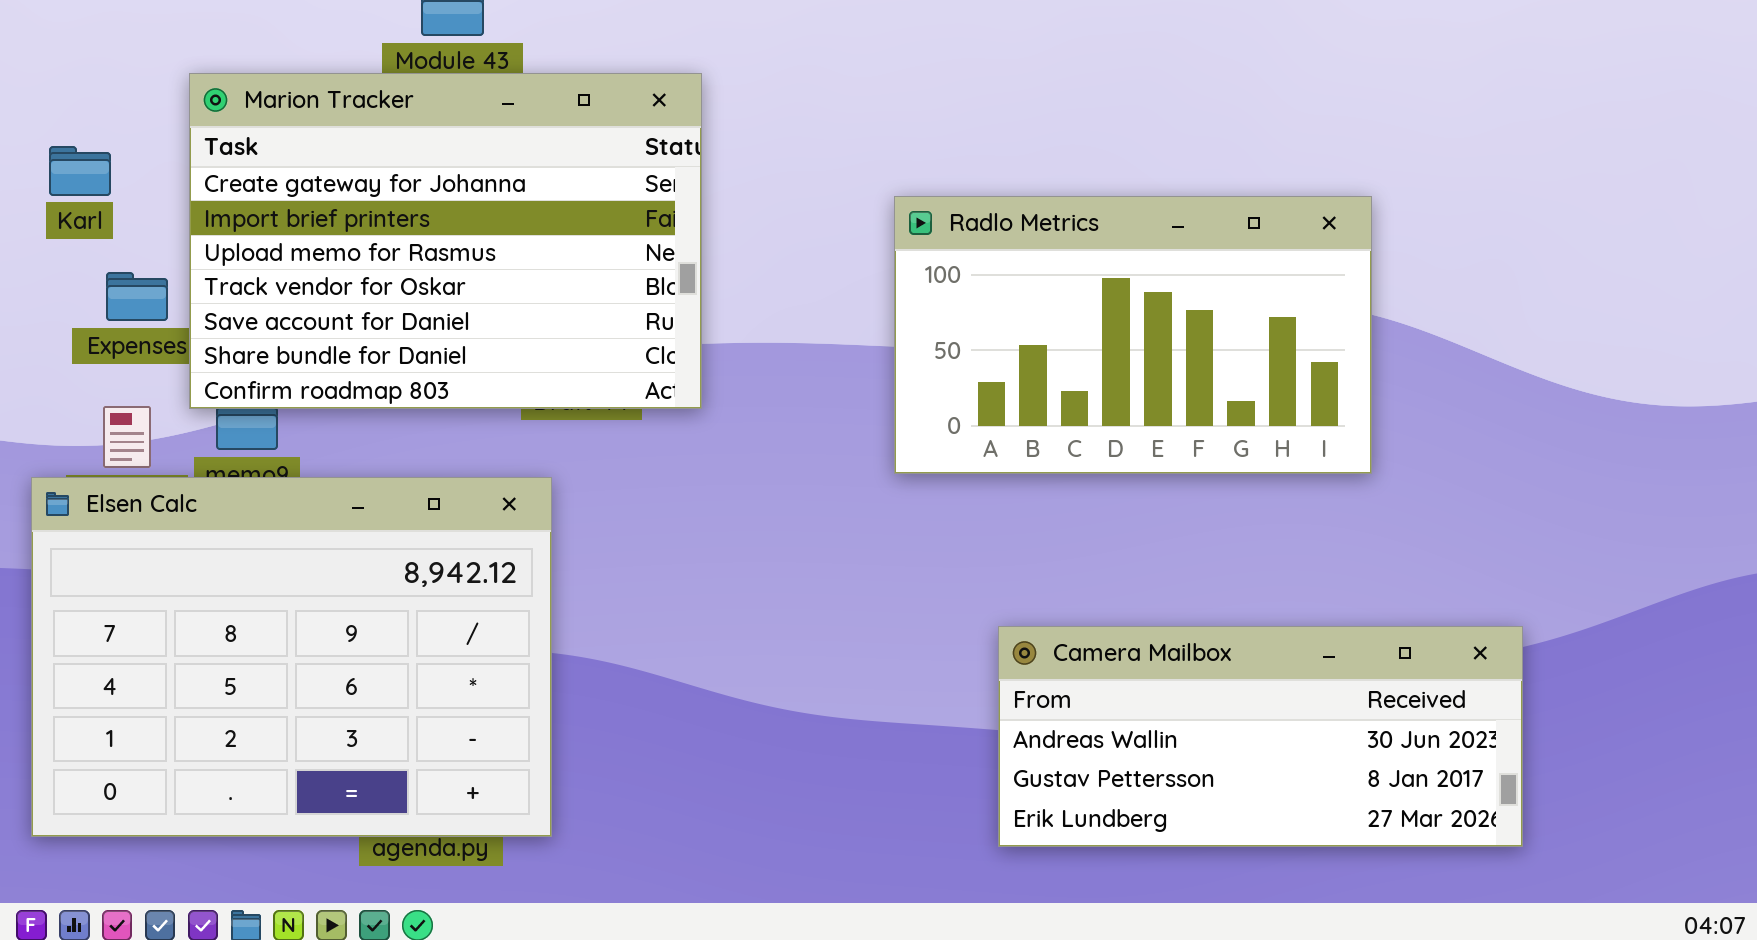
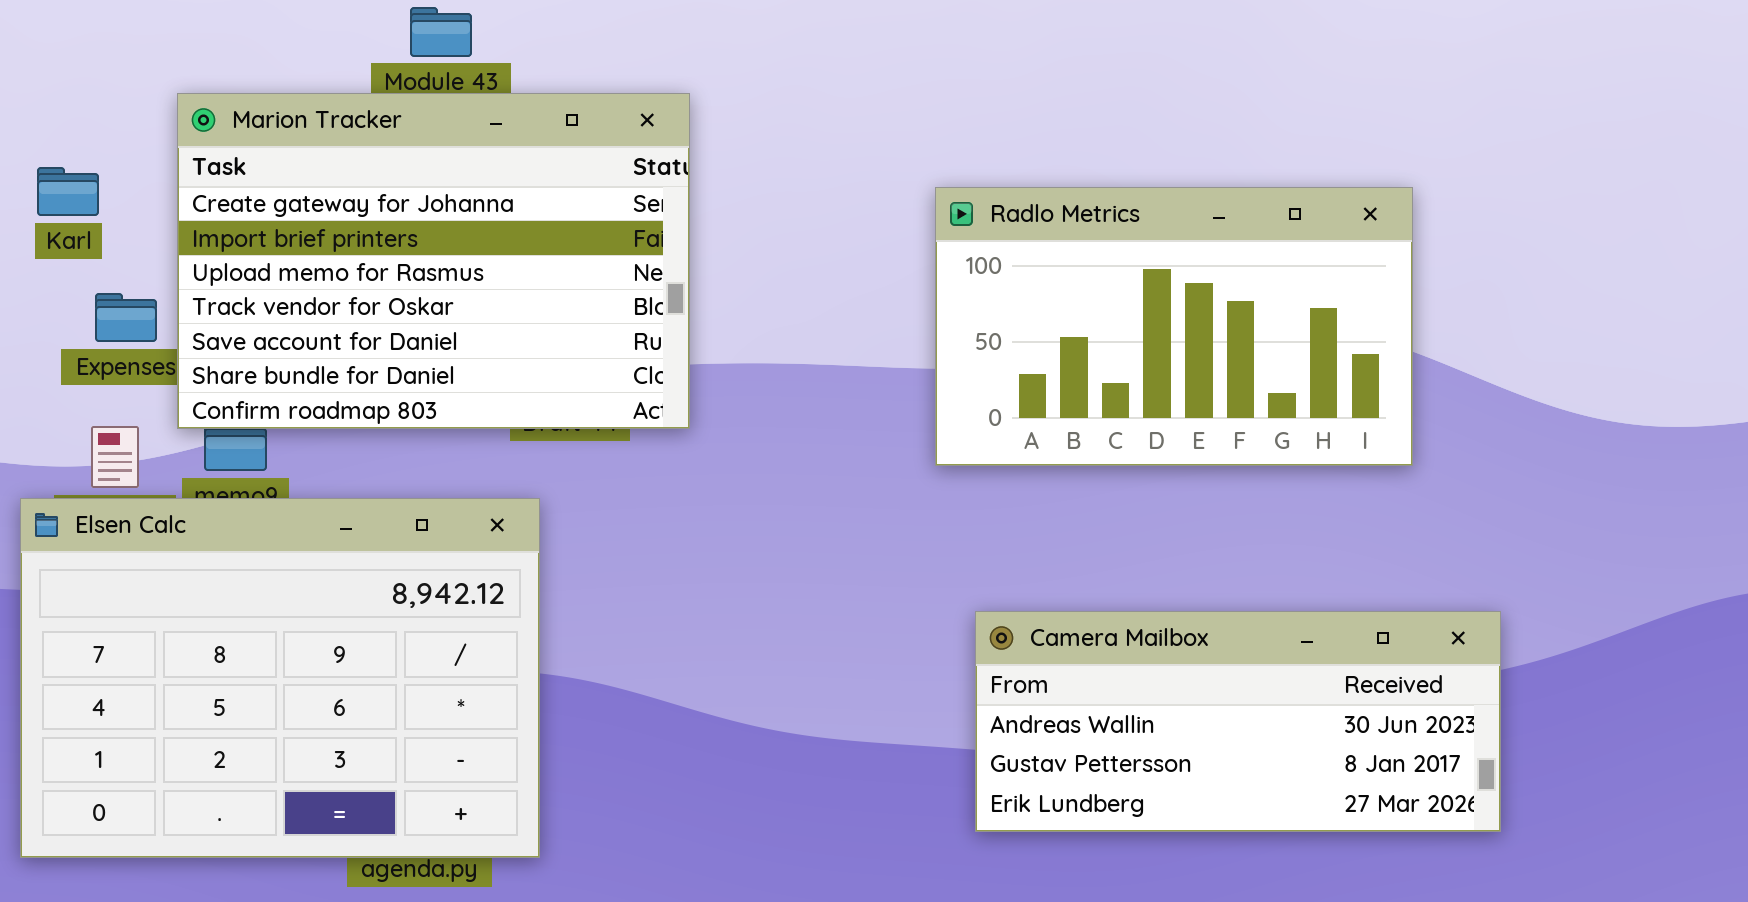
Radlo Metrics: [894,196,1372,474] -> [935,187,1413,466], moved
Camera Mailbox: [998,626,1523,847] -> [975,611,1501,832], moved

